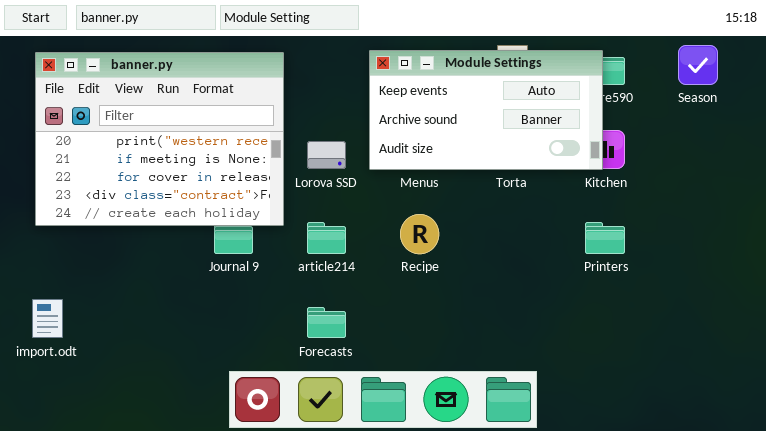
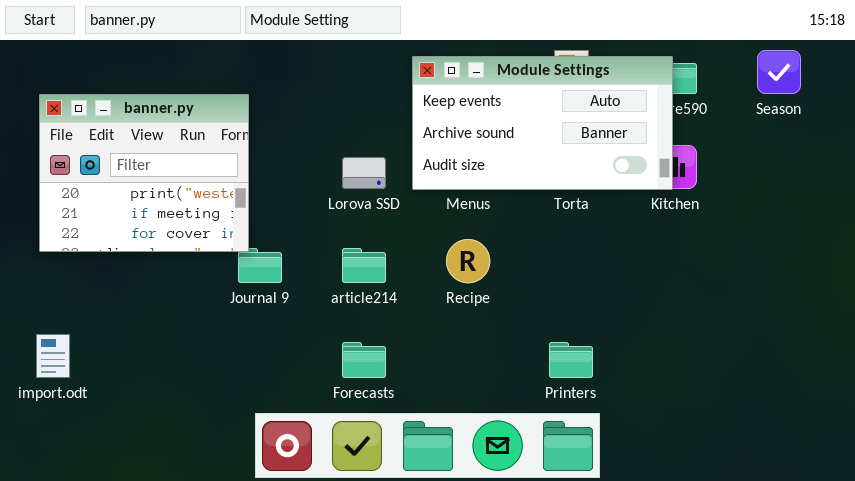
banner.py: [35,52,284,226] -> [39,94,249,252], resized
Printers: [585,222,625,254] -> [549,342,593,378], moved

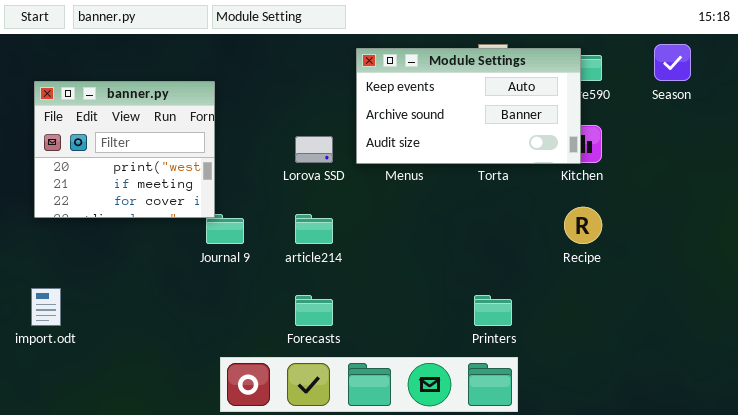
Recipe: [446,239,490,283] -> [564,207,602,244], moved

